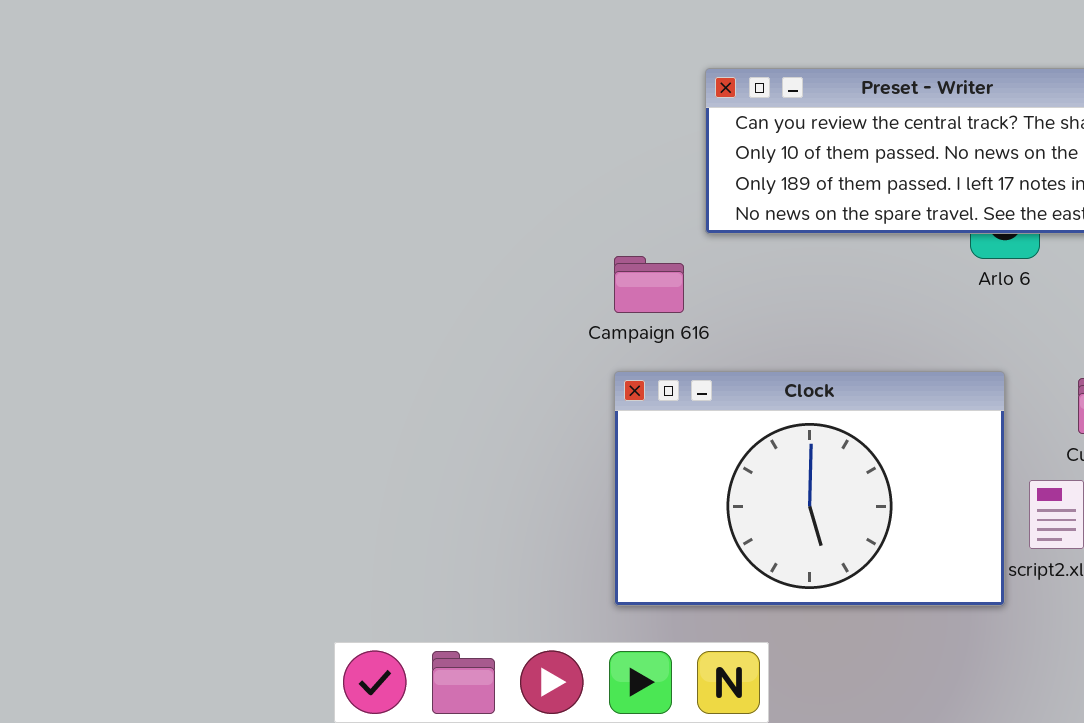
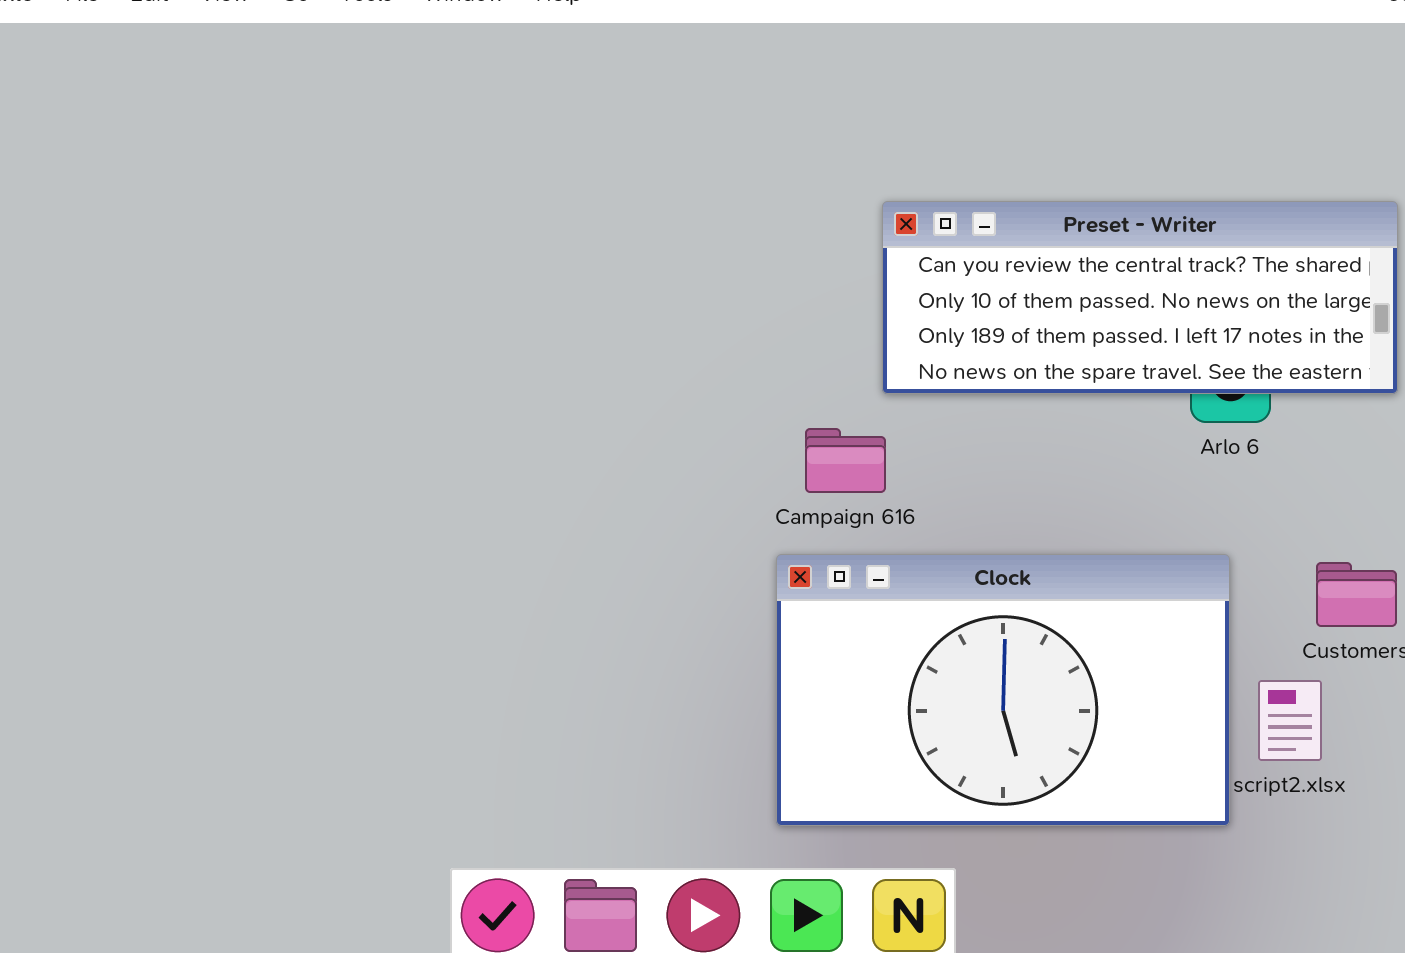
Campaign 616: [614,256,684,313] -> [805,428,886,493], moved

